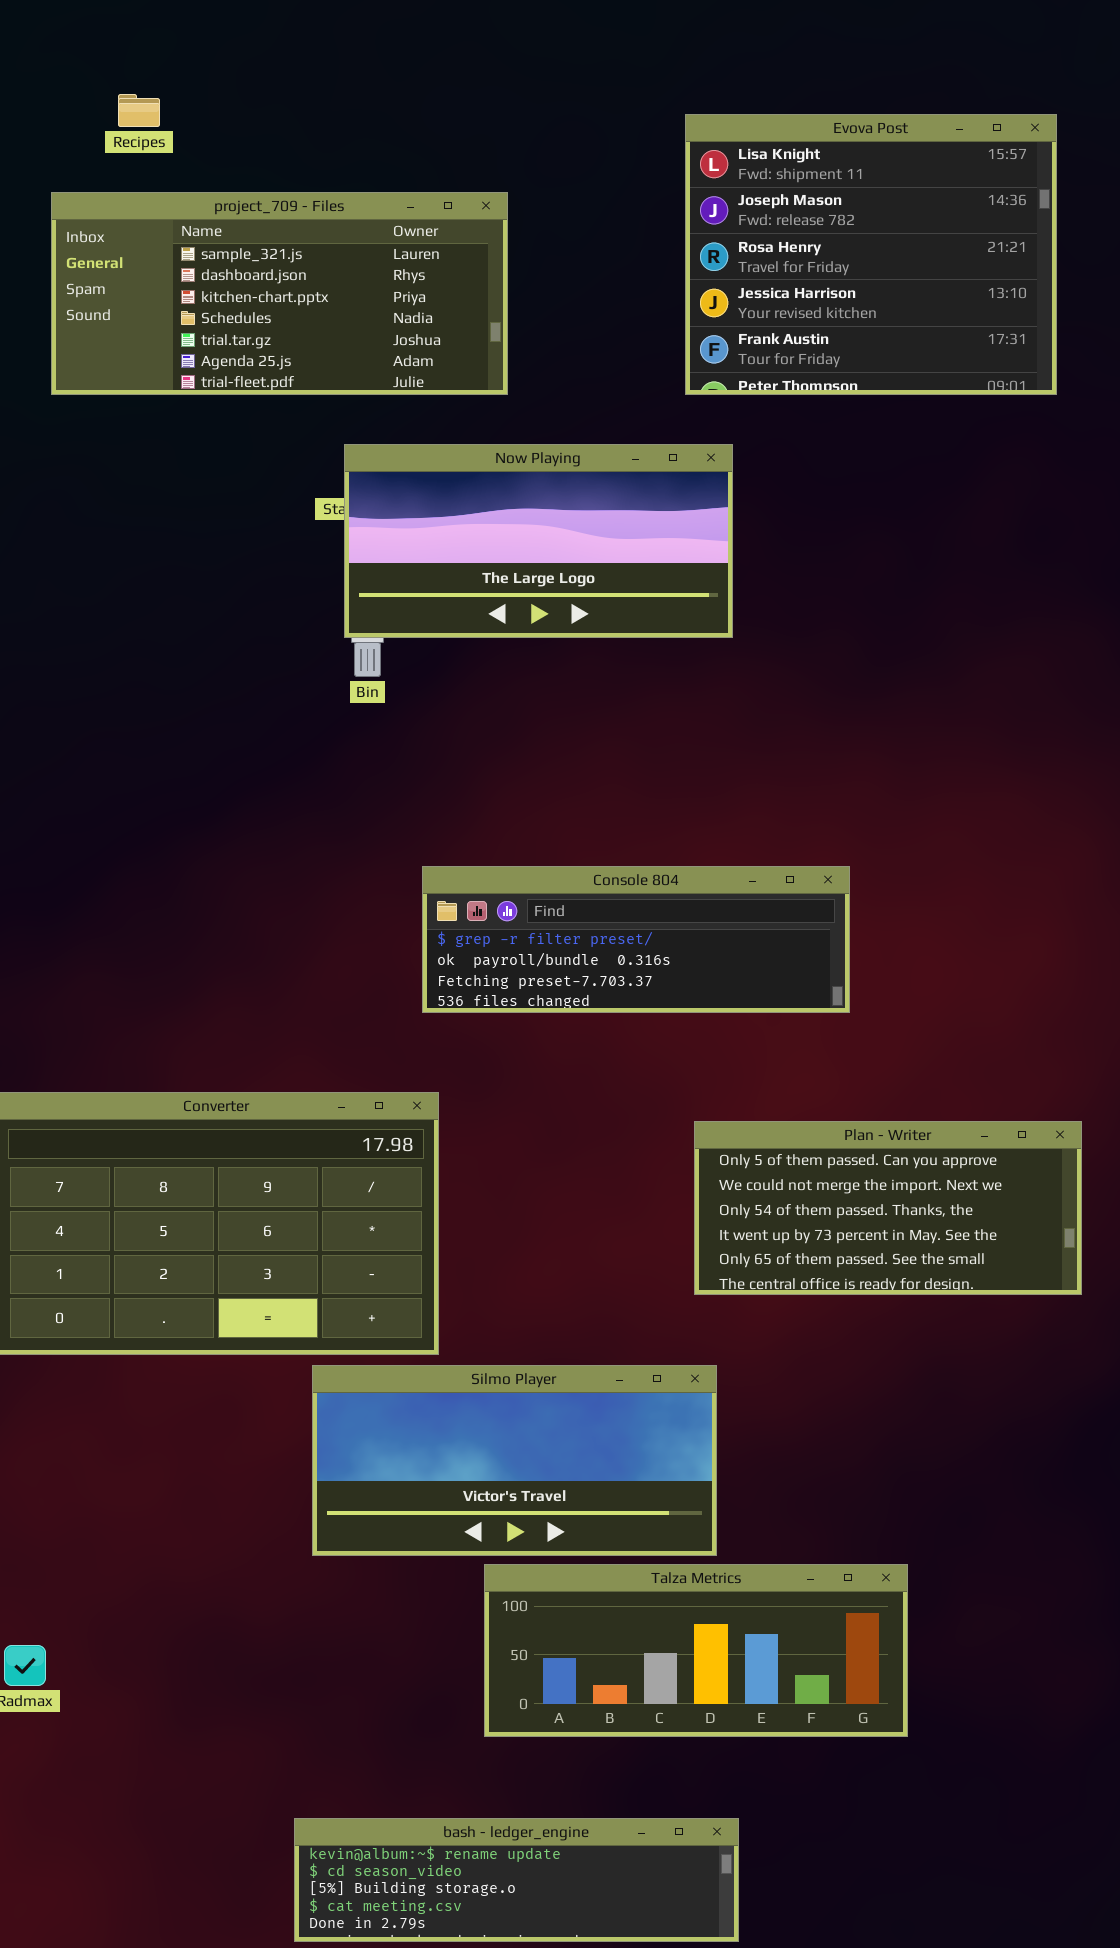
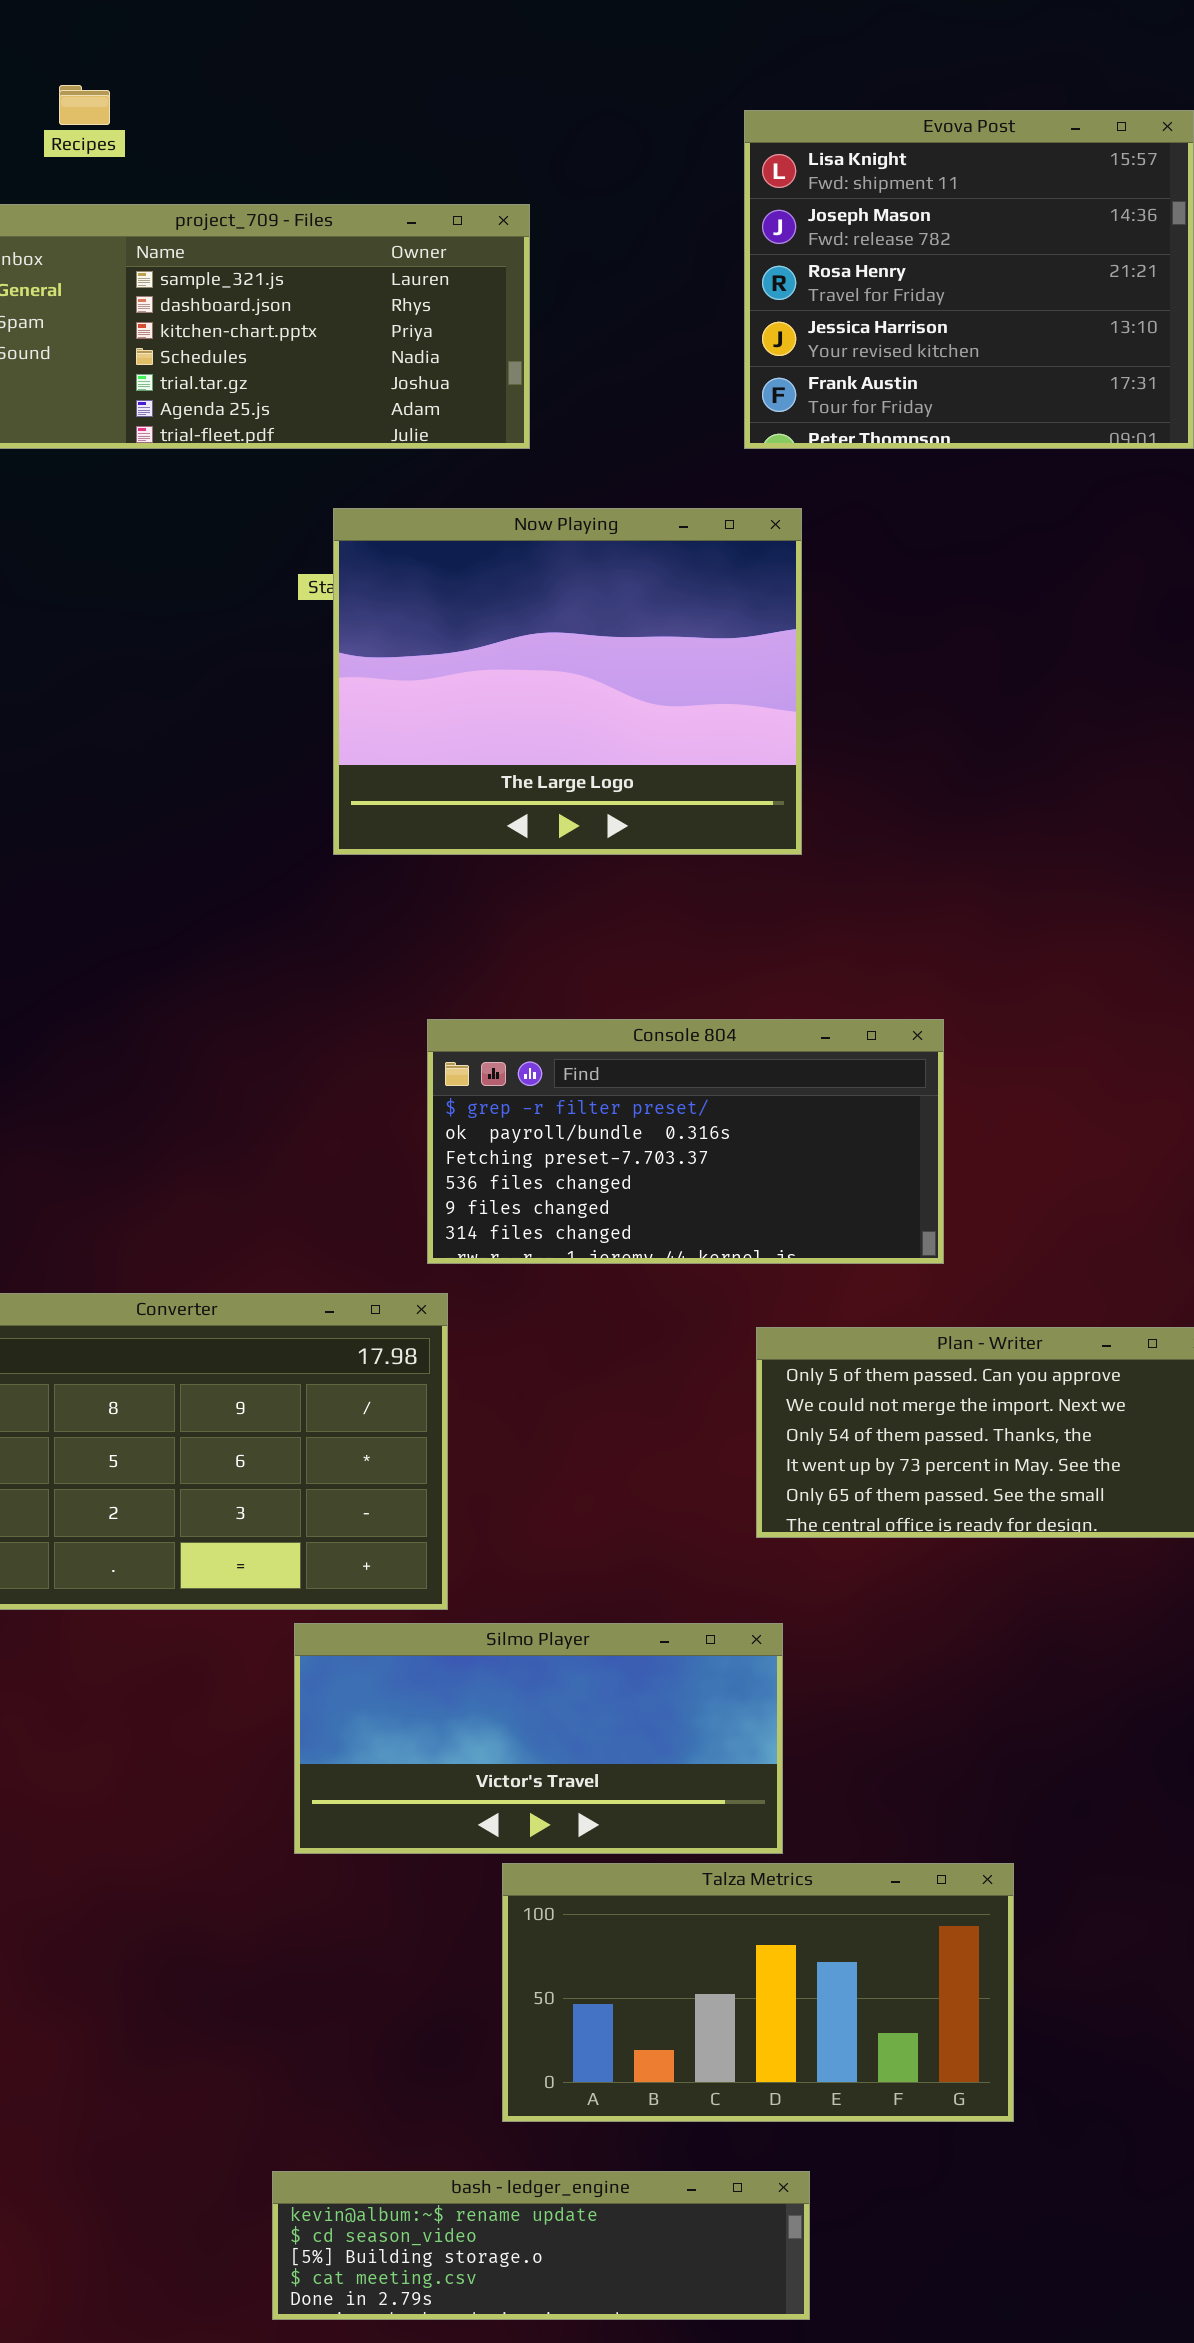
Now Playing: [344,444,733,638] -> [333,508,802,855], resized
Console 804: [422,866,850,1013] -> [427,1019,944,1264], resized
Talza Metrics: [484,1564,908,1737] -> [502,1863,1014,2122], resized

